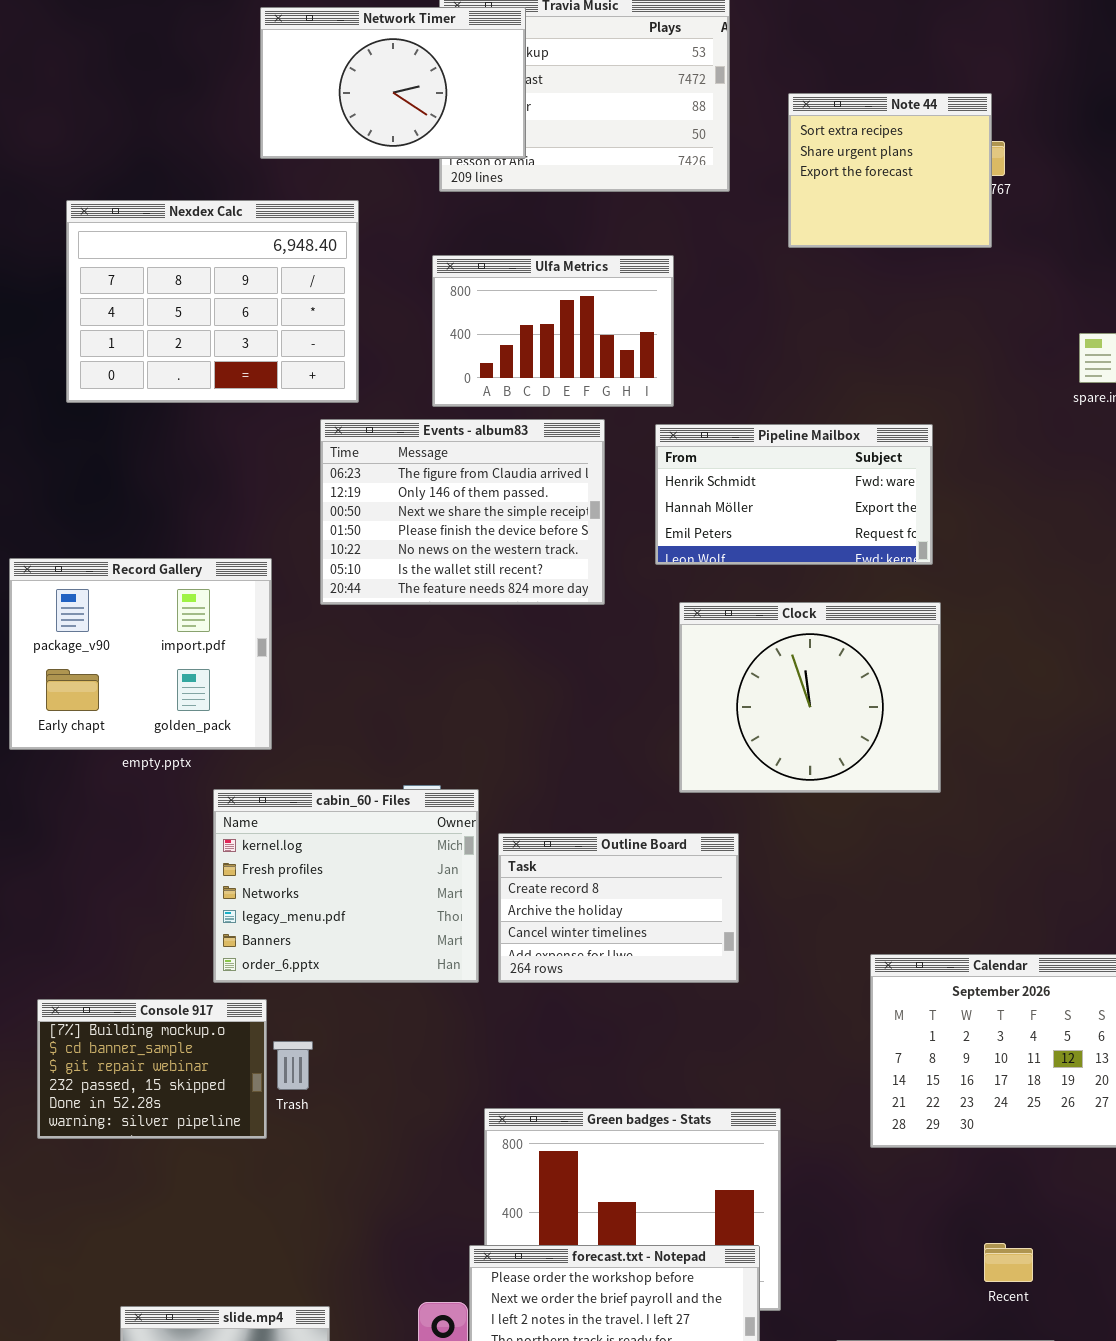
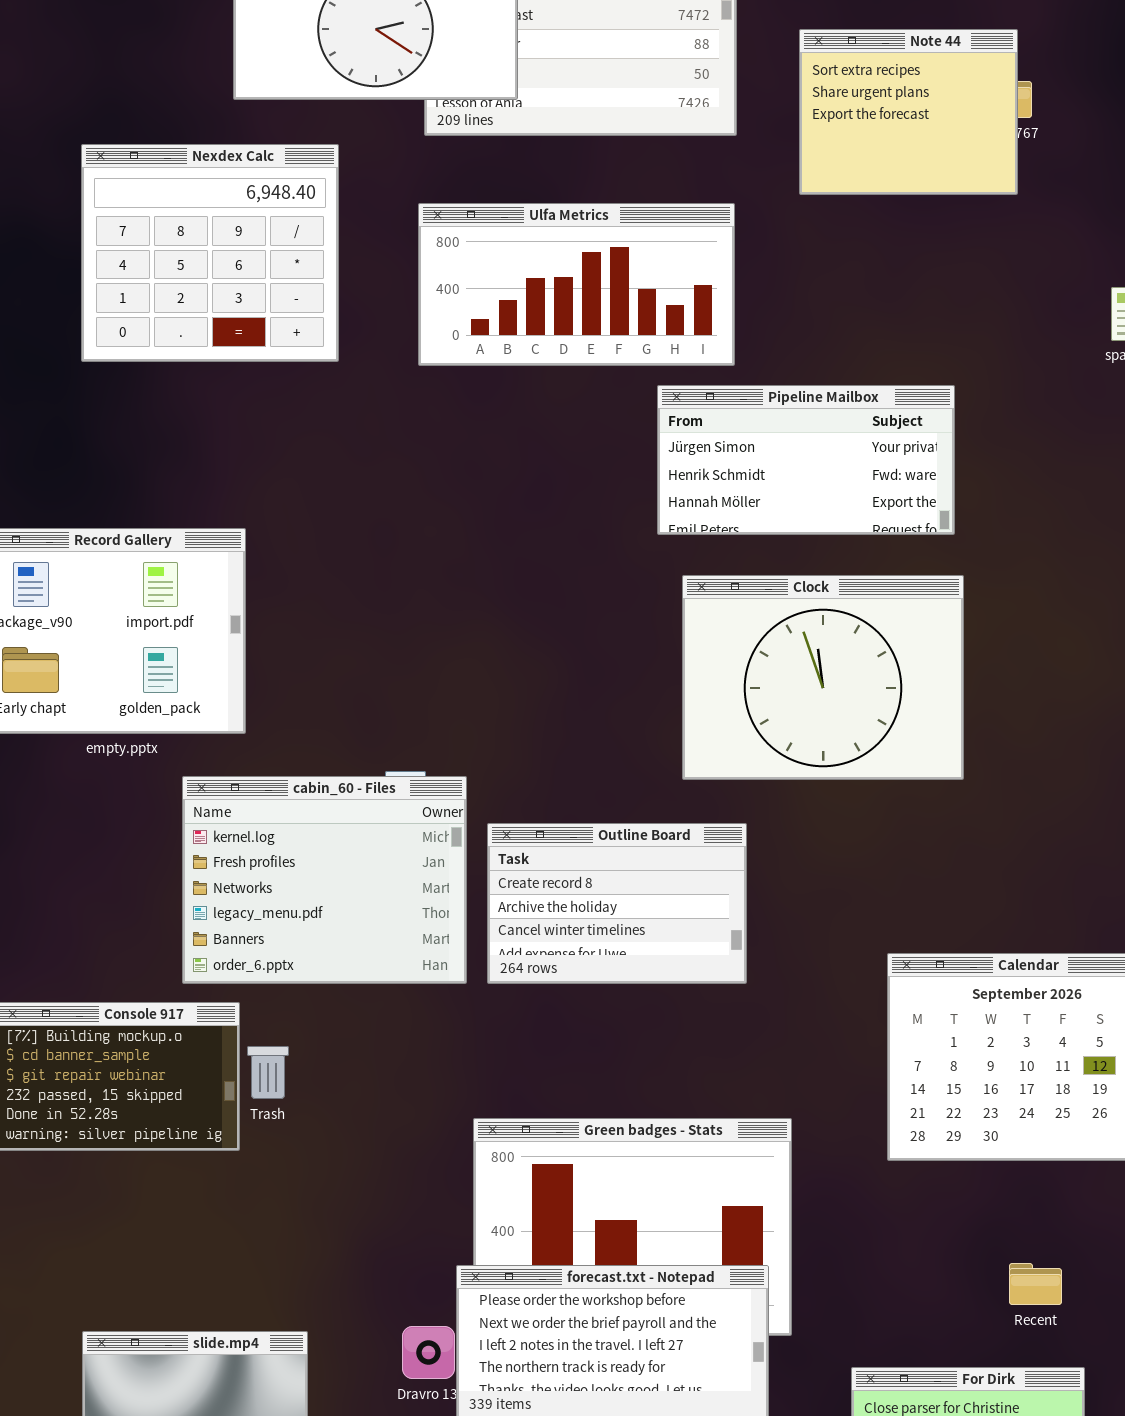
Nexdex Calc: [66,200,359,403] -> [81,144,339,362], resized
Ulfa Metrics: [432,255,674,407] -> [418,203,735,366], resized
Events - album83: [320,419,605,605] -> none, closed
Pipeline Mailbox: [655,424,933,565] -> [657,385,955,535], scrolled up 1 row

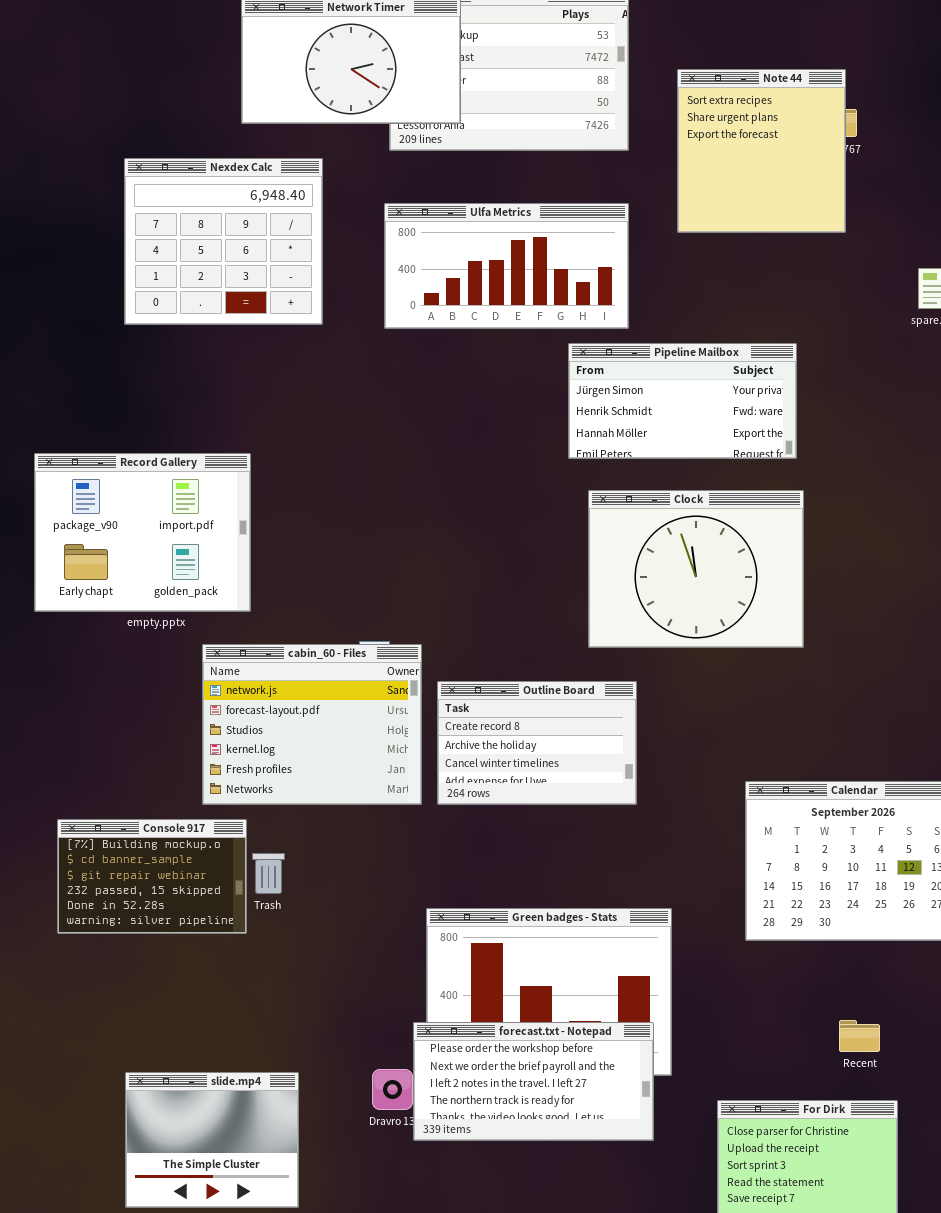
Note 44: [799,29,1018,195] -> [677,69,846,233], resized
cabin_60 - Files: [182,776,467,984] -> [202,644,422,805], scrolled up 3 rows

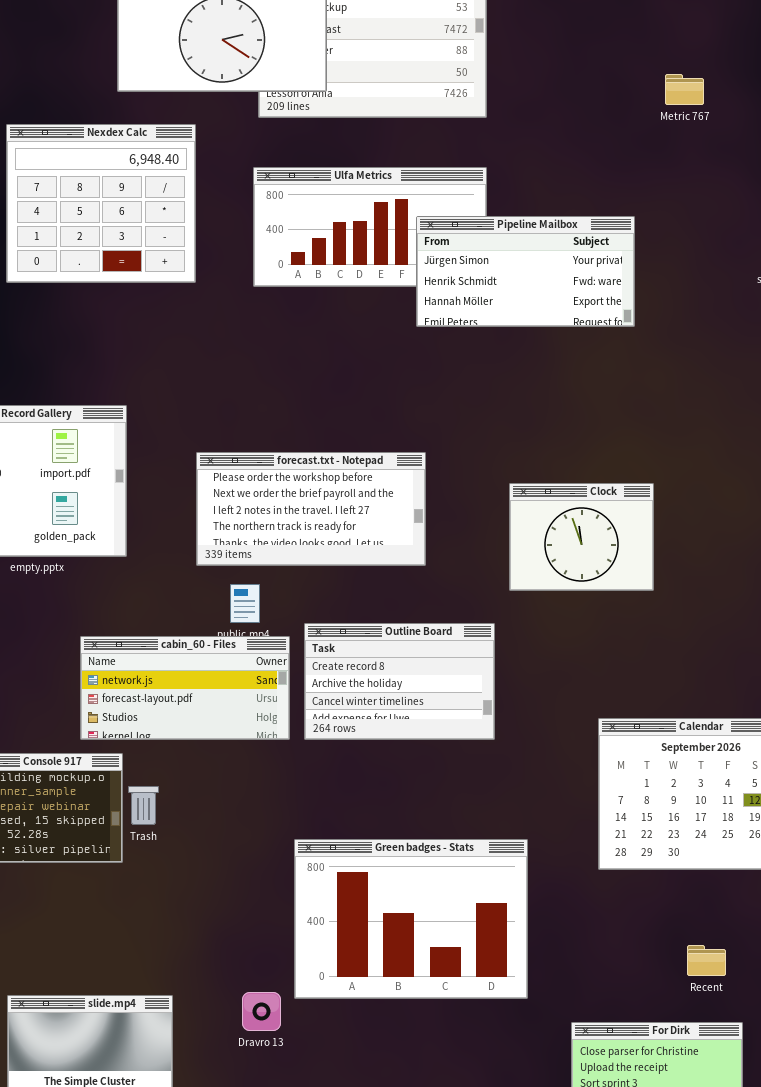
Note 44: [677,69,846,233] -> none, closed
Pipeline Mailbox: [568,343,797,459] -> [416,216,635,327], moved
Clock: [588,490,804,648] -> [509,483,654,591], resized
cabin_60 - Files: [202,644,422,805] -> [80,636,290,740], resized
forecast.txt - Notepad: [413,1022,654,1141] -> [196,452,426,566], moved

